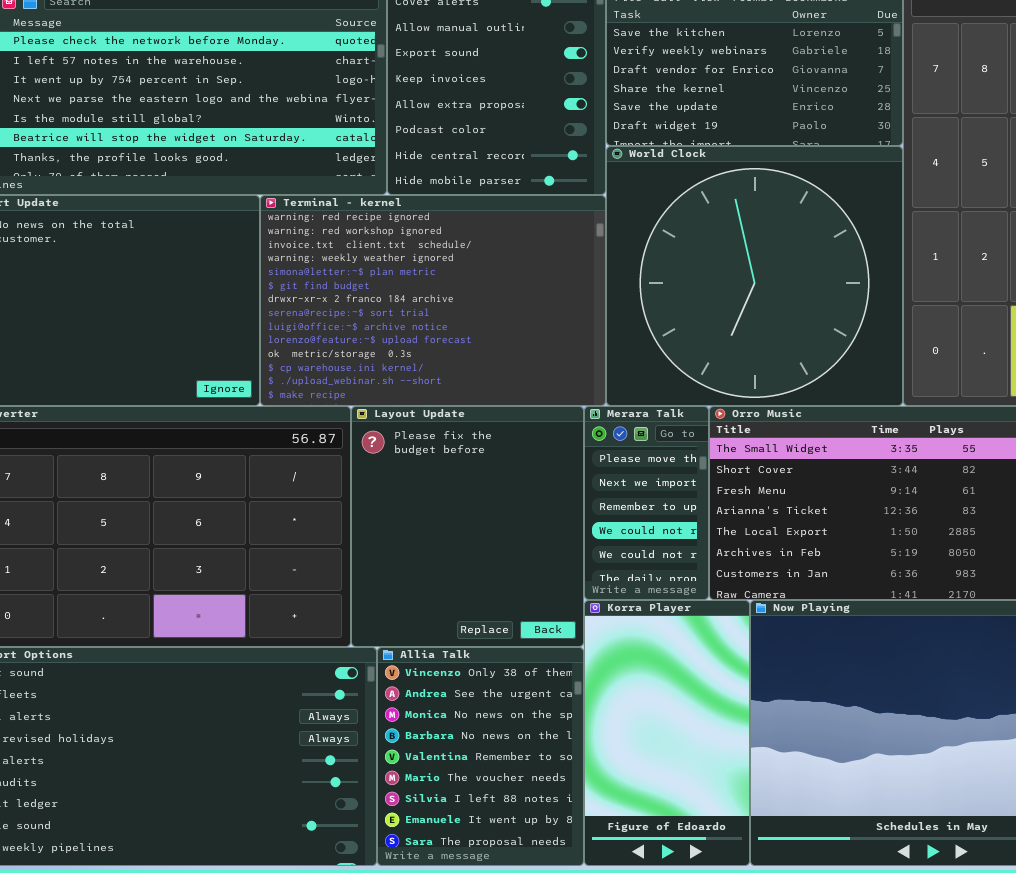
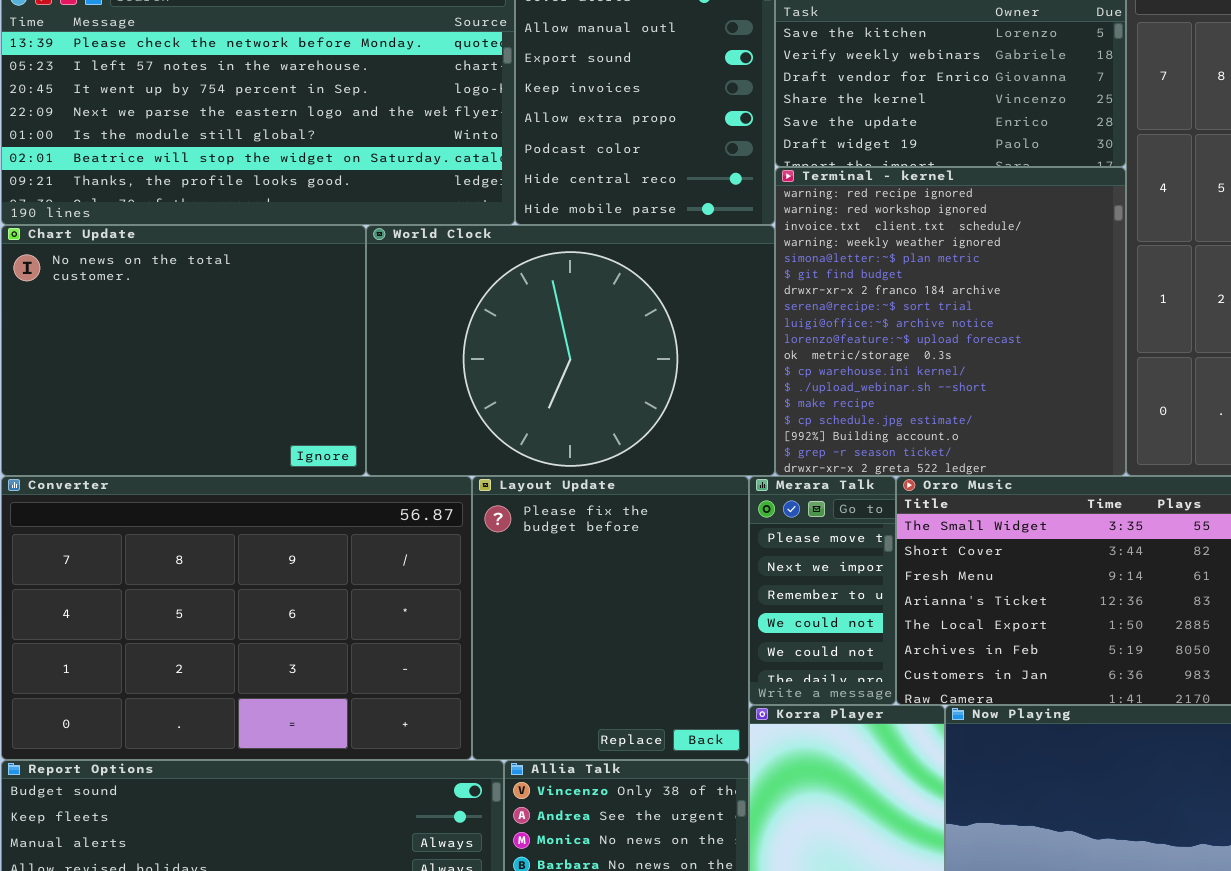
World Clock: [606,146,903,406] -> [366,225,775,476], moved, resized
Terminal - kernel: [260,195,606,406] -> [775,167,1126,476], moved, resized

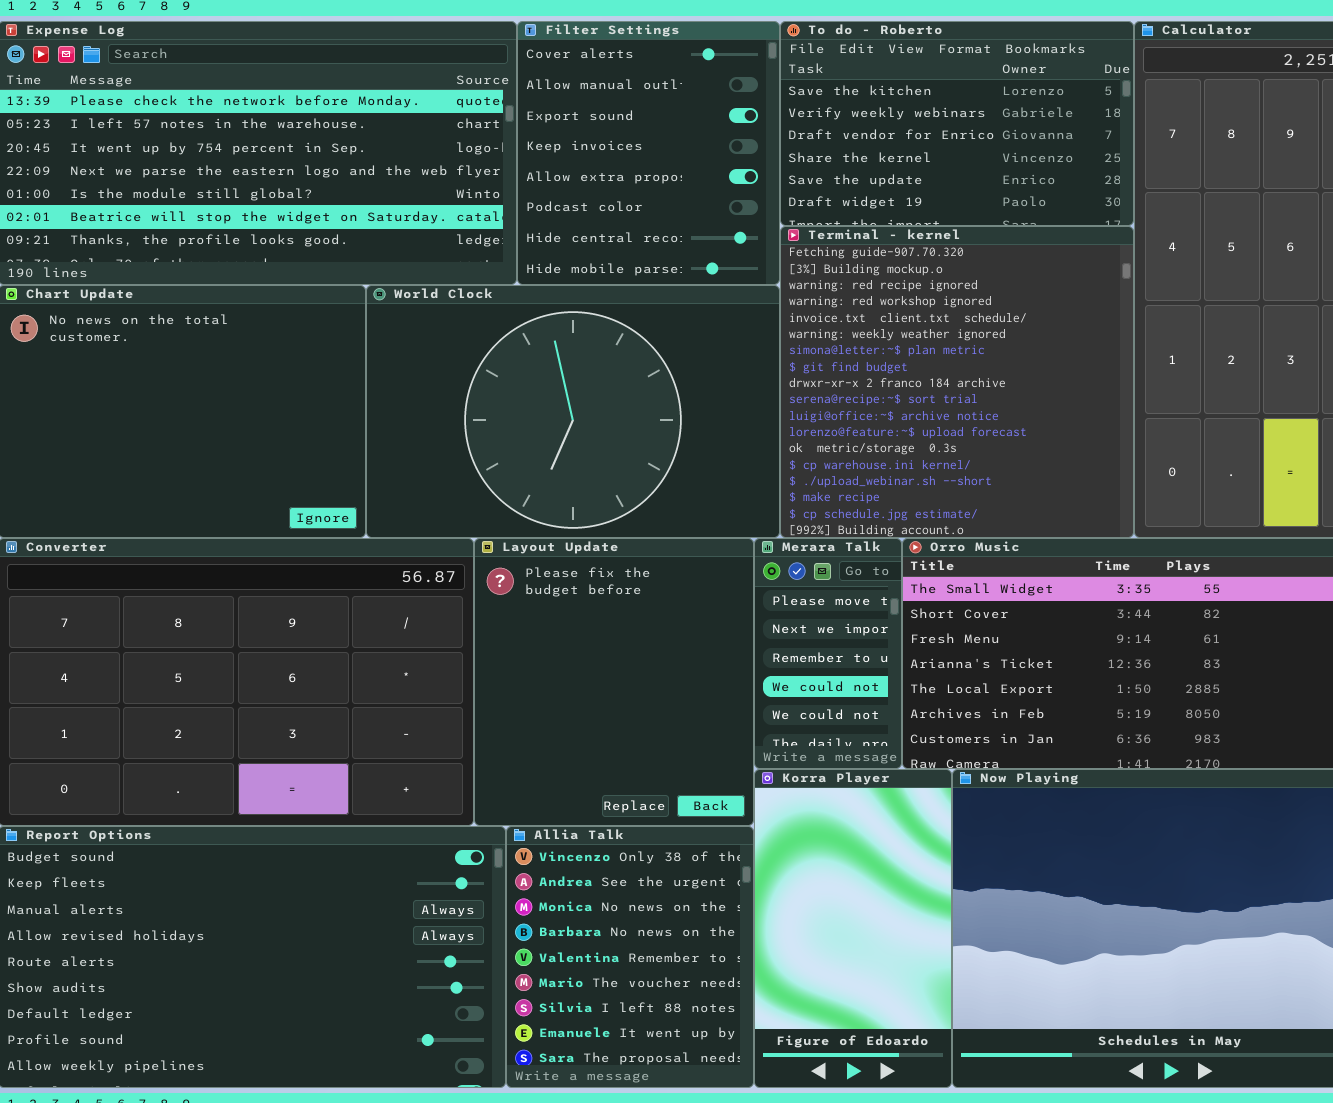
Terminal - kernel: [775,167,1126,476] -> [780,226,1134,538], scrolled up 2 rows

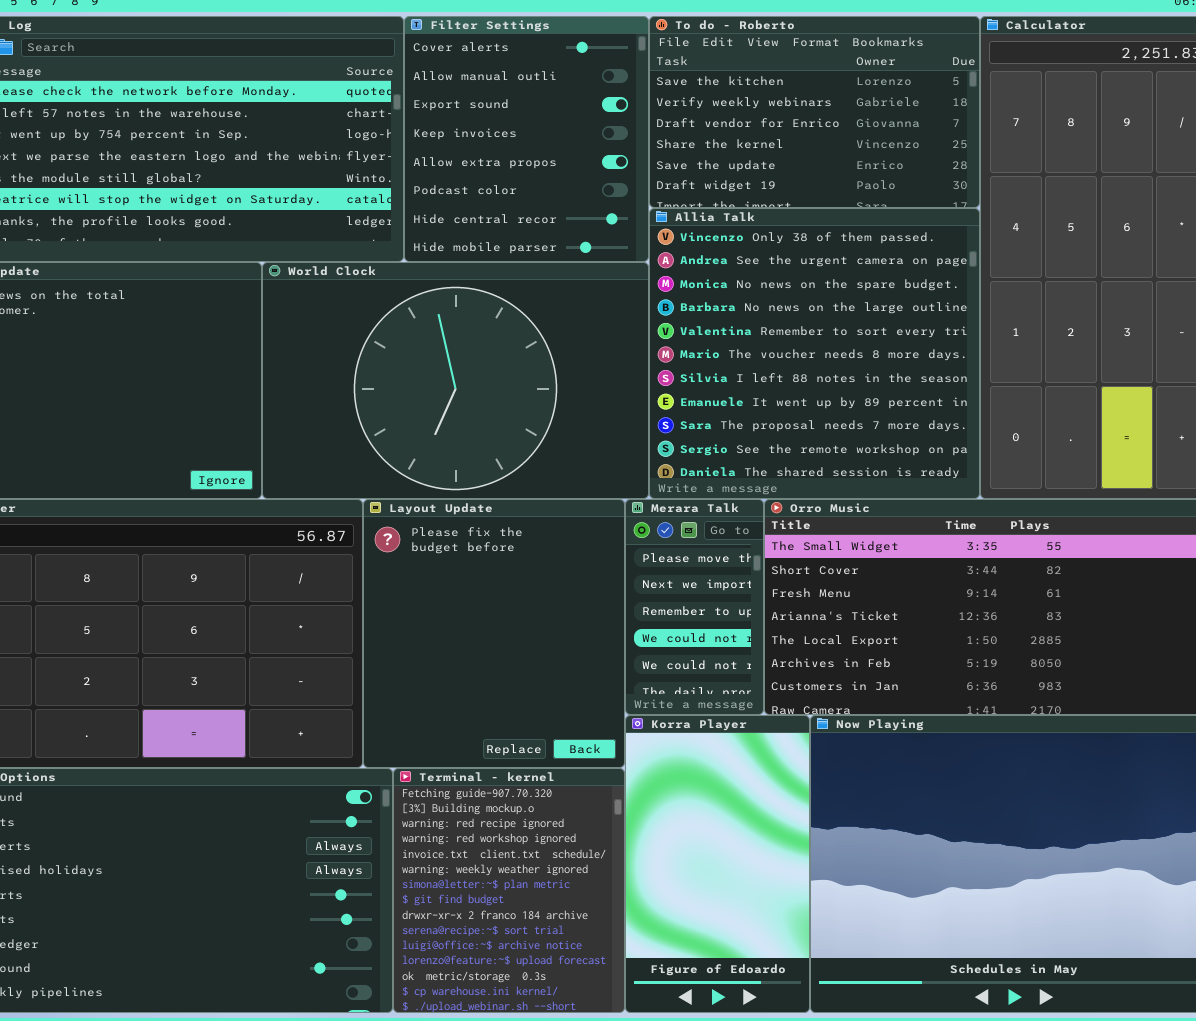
Terminal - kernel: [780,226,1134,538] -> [393,768,625,1013], moved, resized
Allia Talk: [506,826,754,1088] -> [649,208,980,499], moved, resized

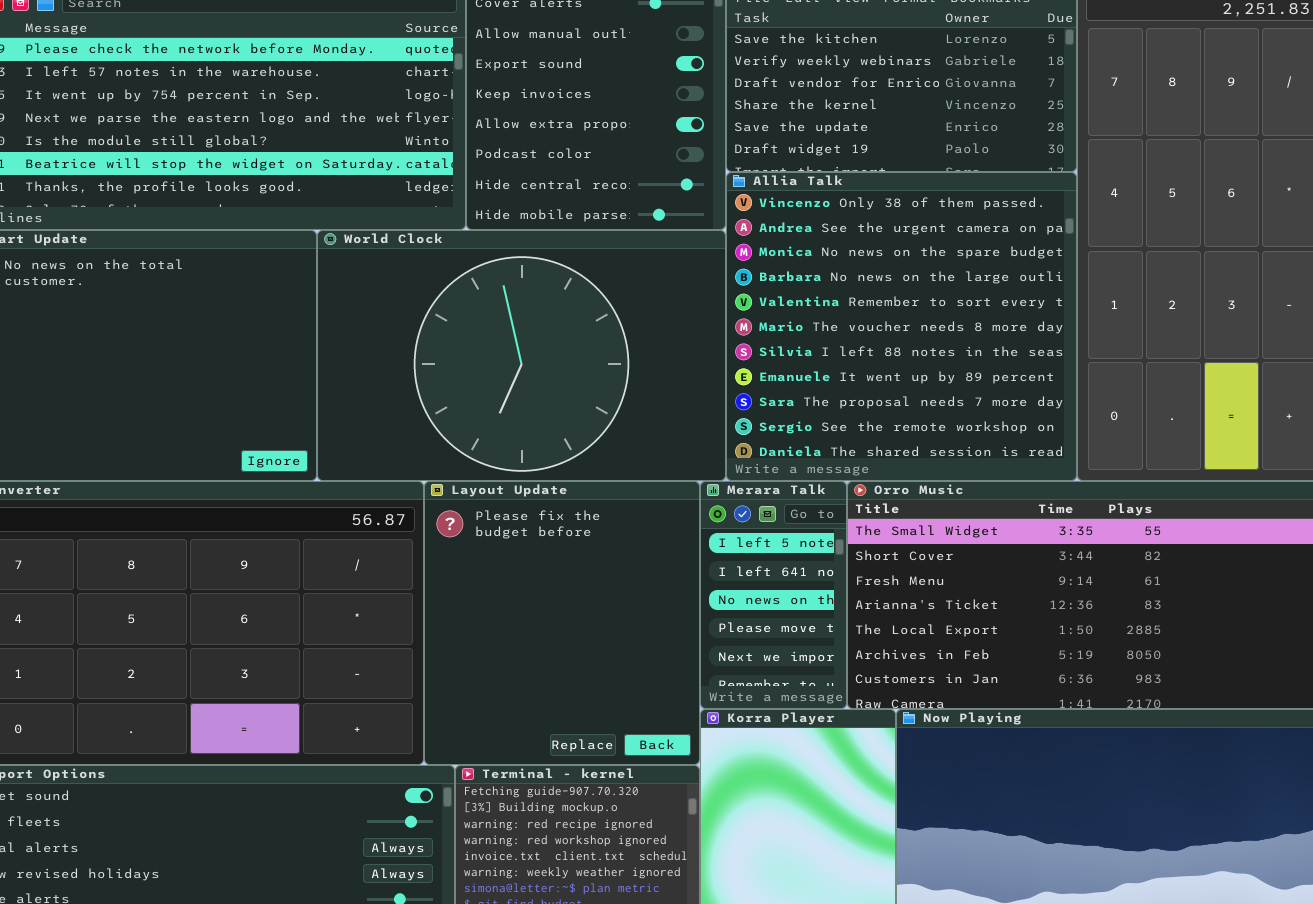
Merara Talk: [625,499,764,715] -> [700,481,847,709], scrolled up 3 rows

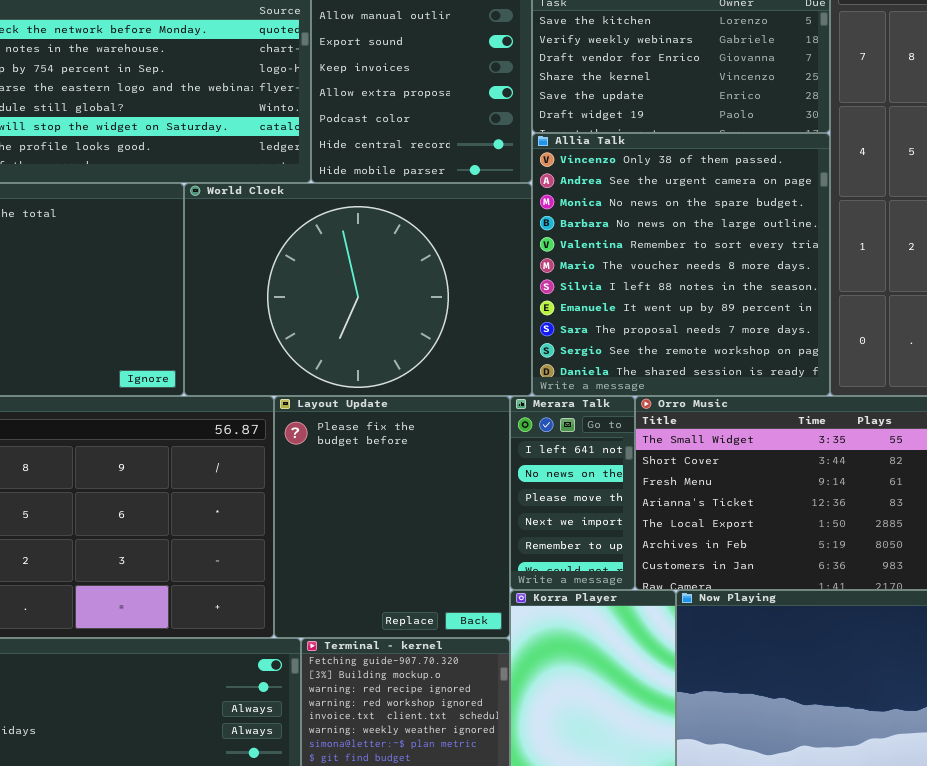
Merara Talk: [700,481,847,709] -> [510,396,635,590], scrolled down 1 row

